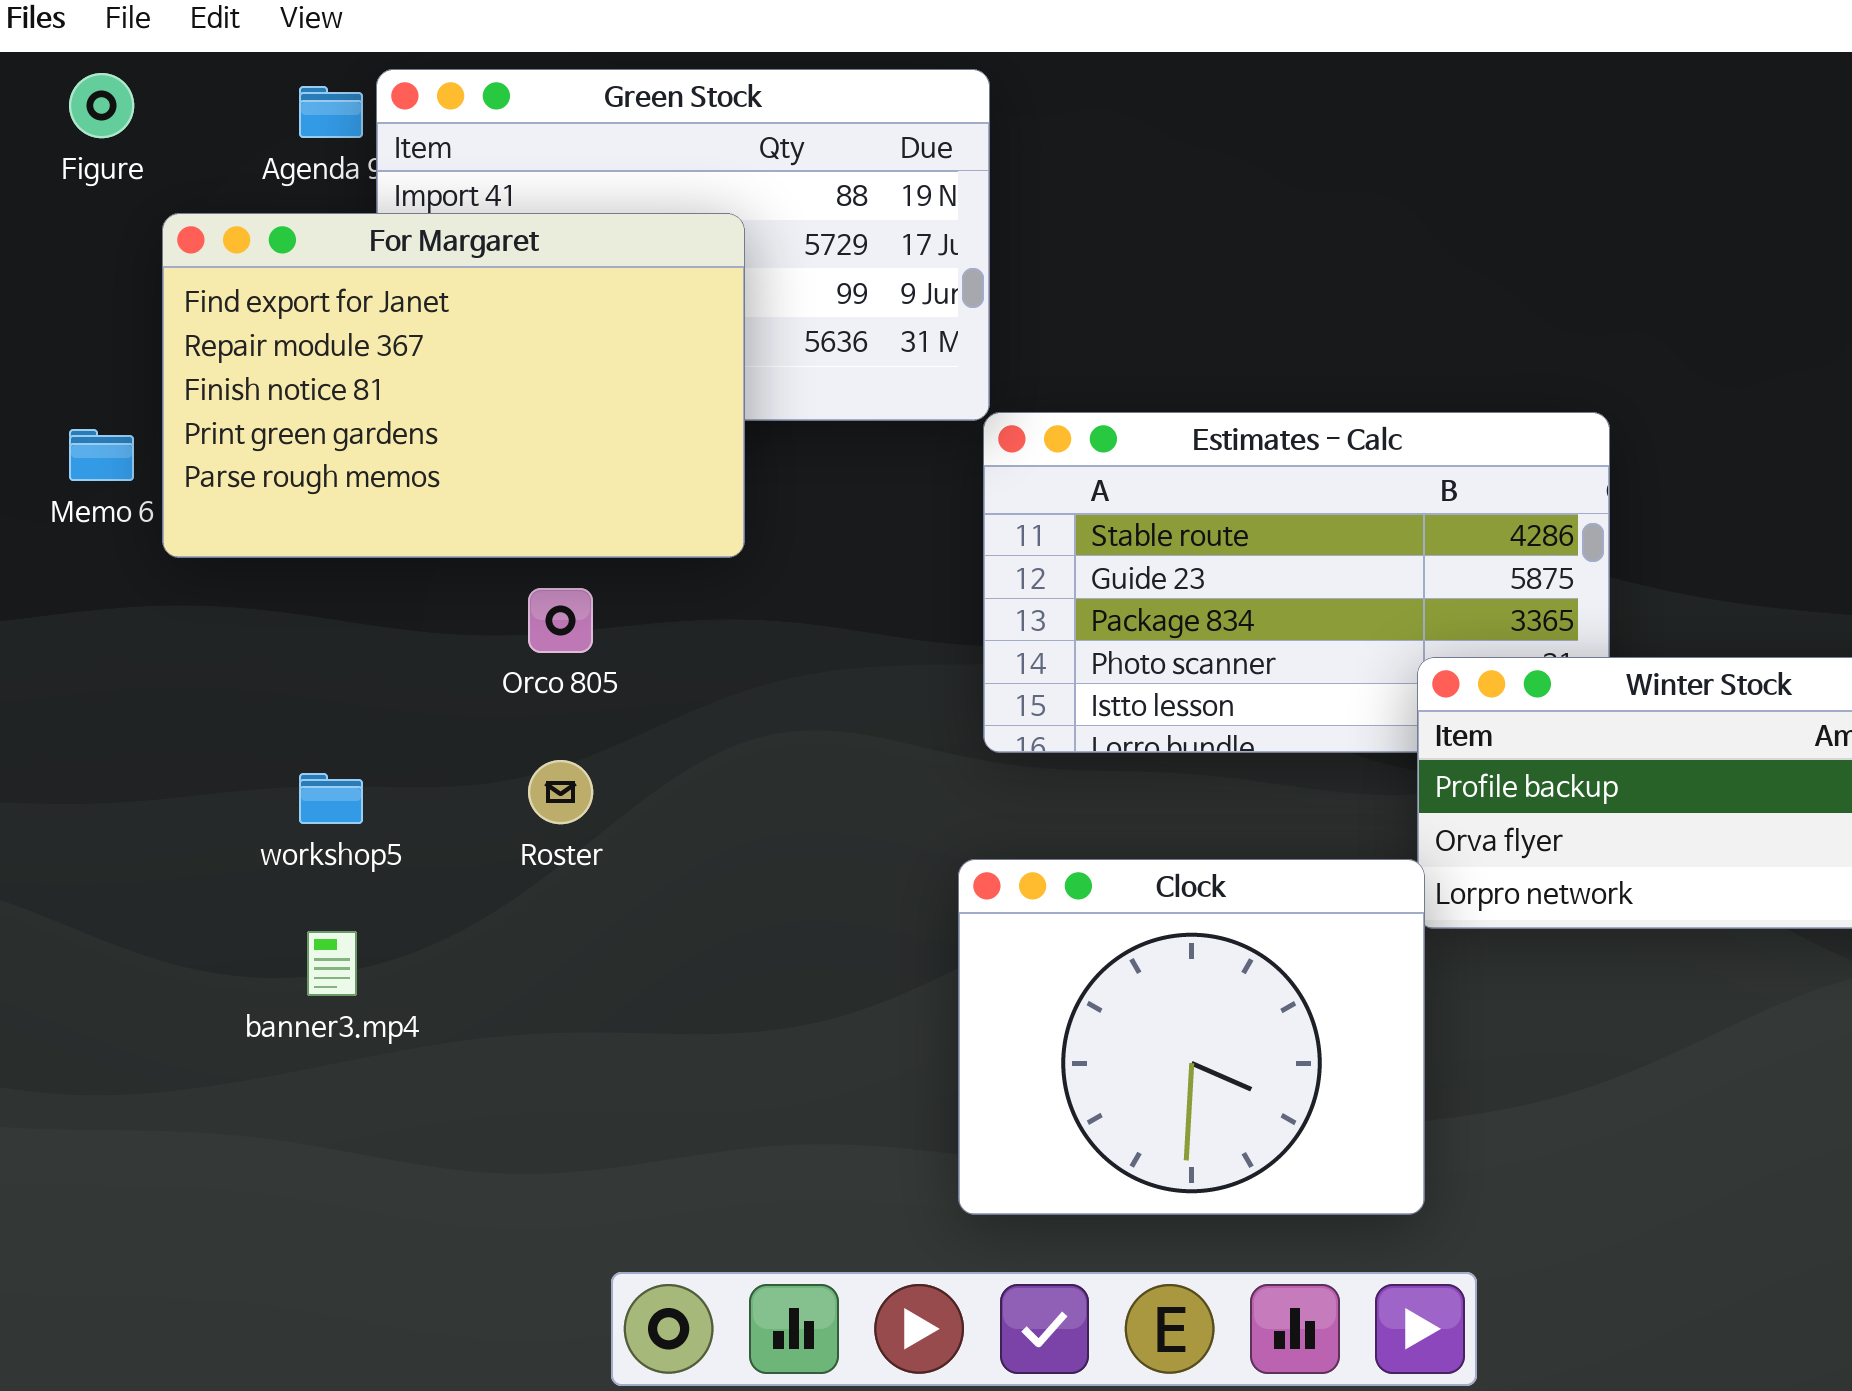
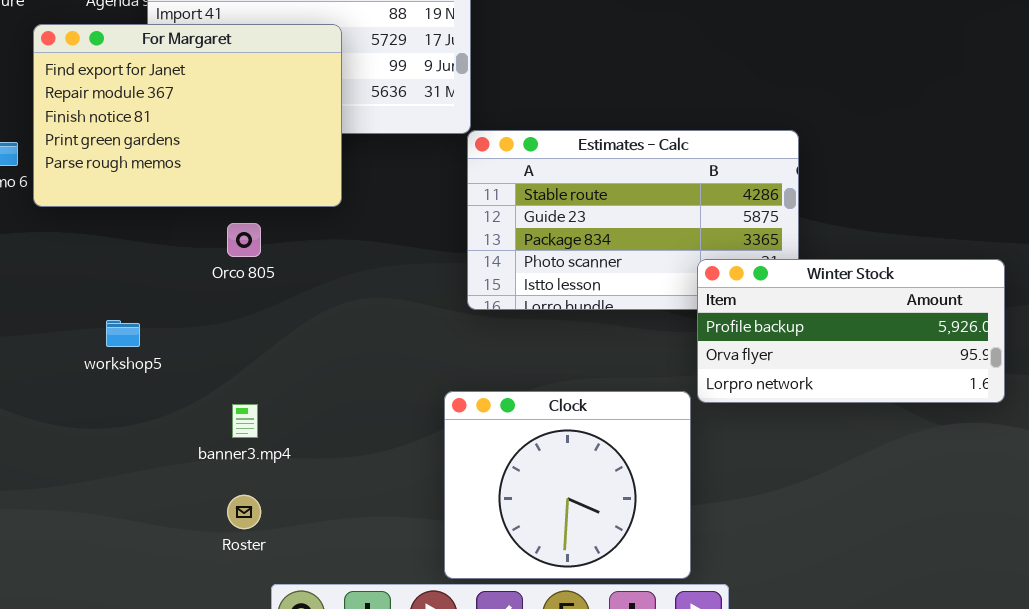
Roster: [528,760,593,824] -> [227,495,261,529], moved
Clock: [958,859,1425,1215] -> [444,391,691,579], moved
banner3.mp4: [307,931,357,996] -> [232,404,258,438], moved

